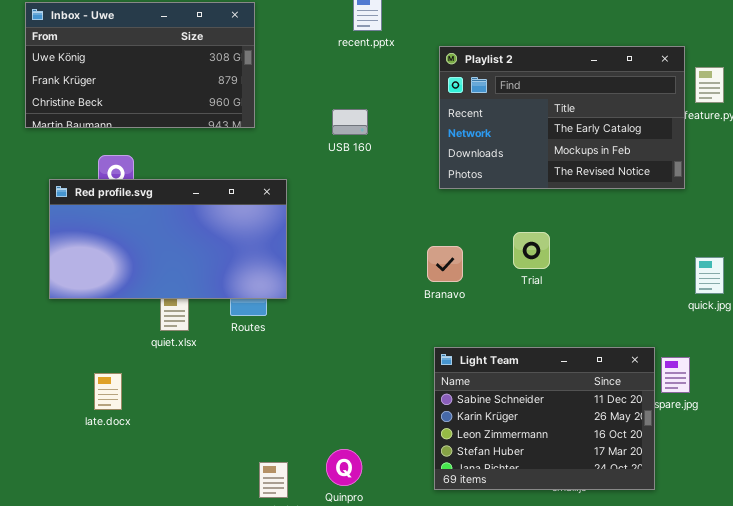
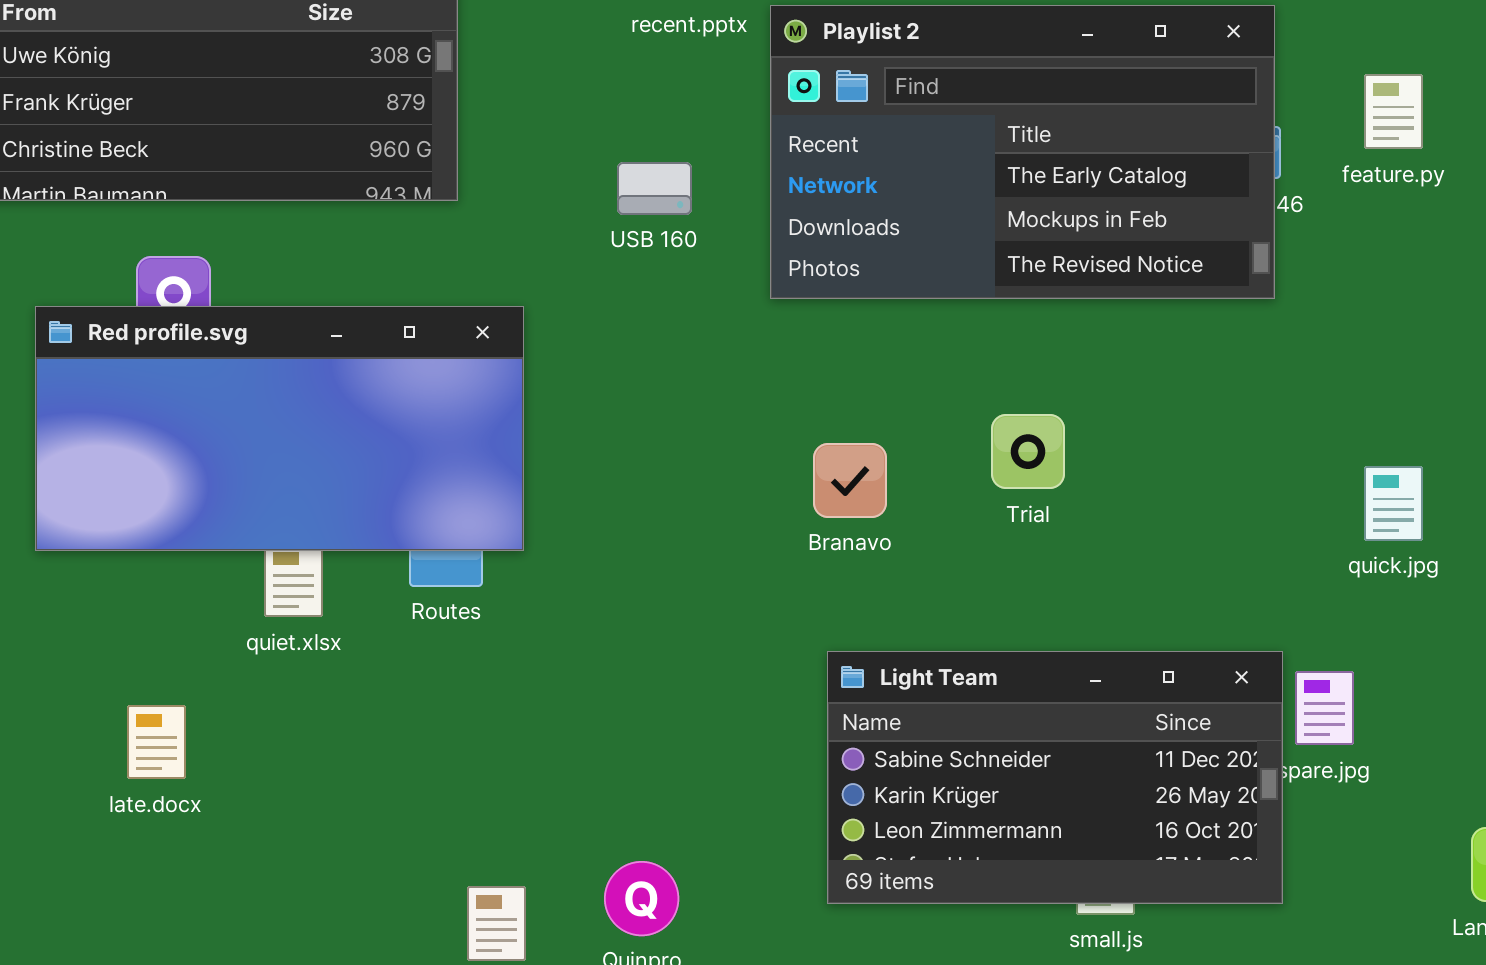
Playlist 2: [439,46,685,189] -> [770,5,1275,299], moved
Light Team: [434,347,655,490] -> [827,651,1283,904], resized

